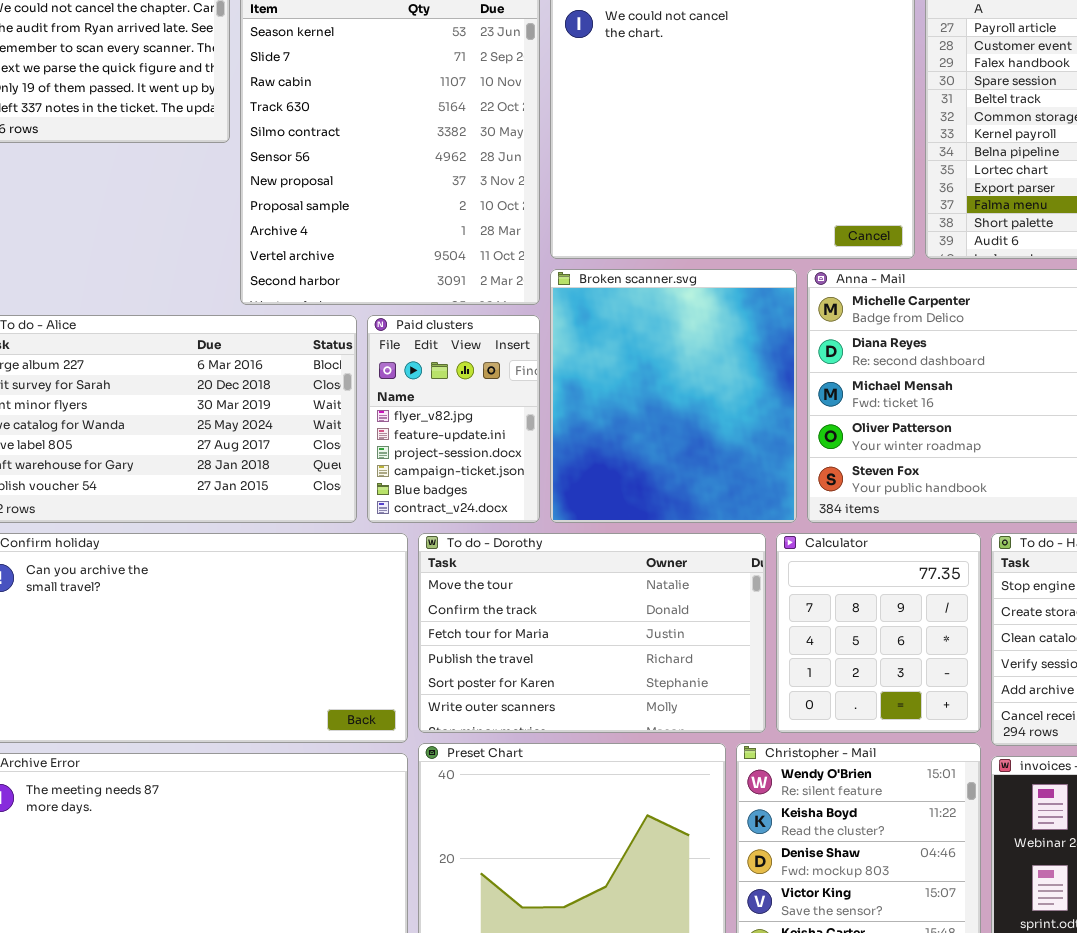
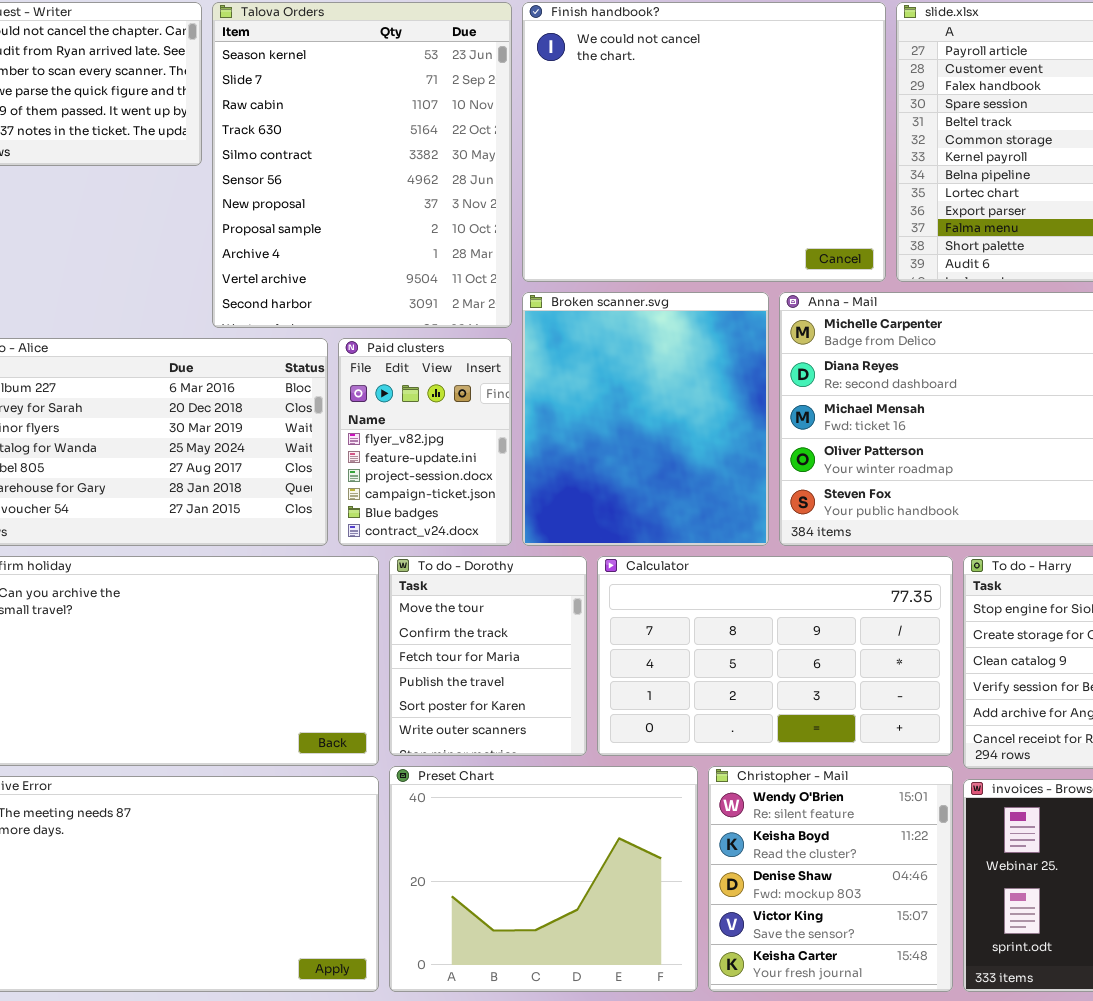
To do - Dorothy: [418,533,766,733] -> [389,556,587,756], resized
Calculator: [776,533,981,733] -> [597,556,953,756], resized

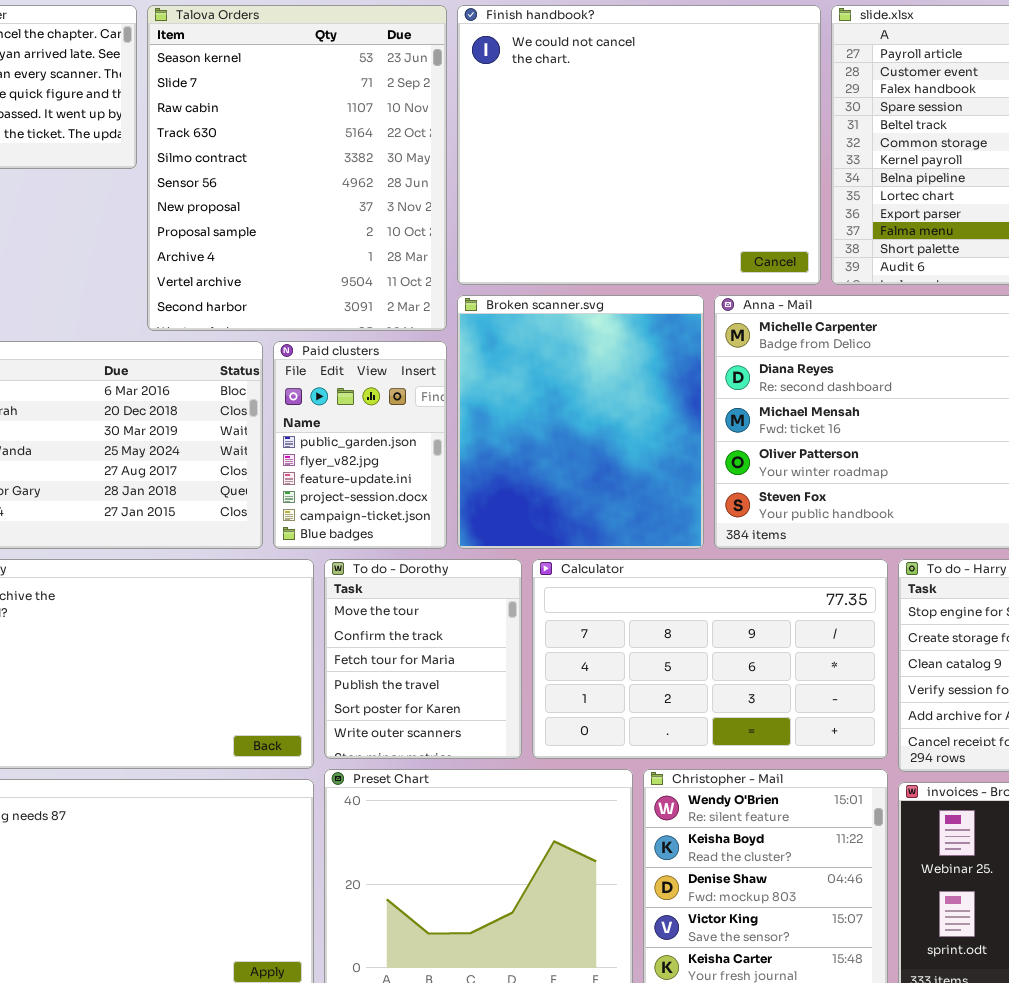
Paid clusters: [338,338,512,546] -> [273,341,447,549], scrolled up 1 row

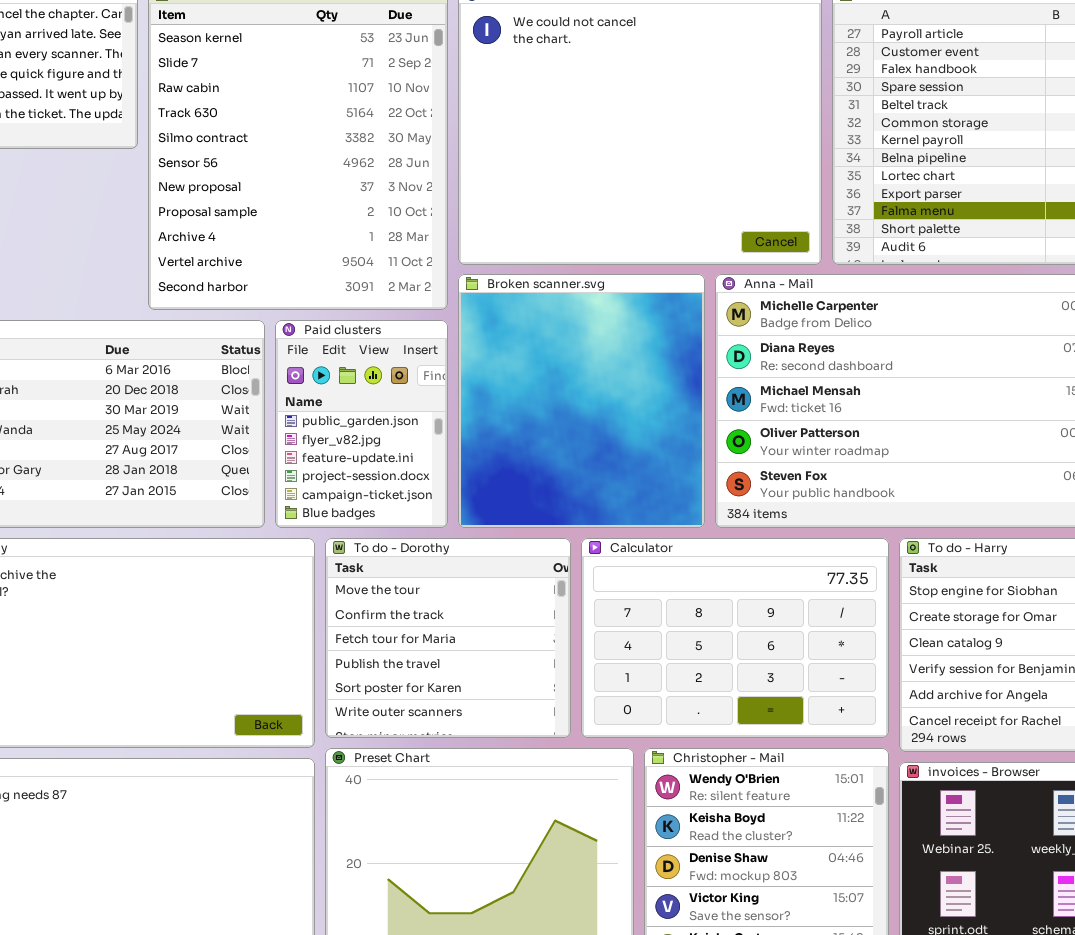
To do - Dorothy: [324,559,522,759] -> [325,538,571,738], resized
Calculator: [532,559,888,759] -> [581,538,889,738], resized

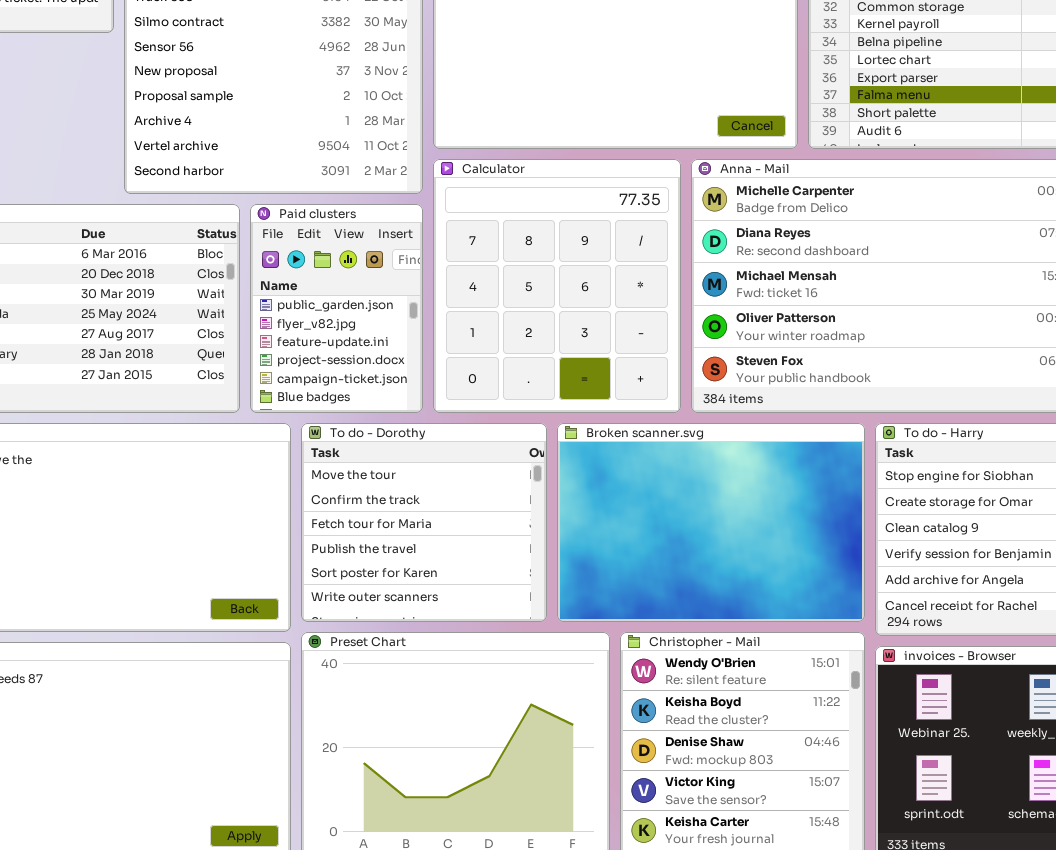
Broken scanner.svg: [458,274,705,528] -> [557,423,865,622], moved, resized
Calculator: [581,538,889,738] -> [433,159,681,413], moved, resized

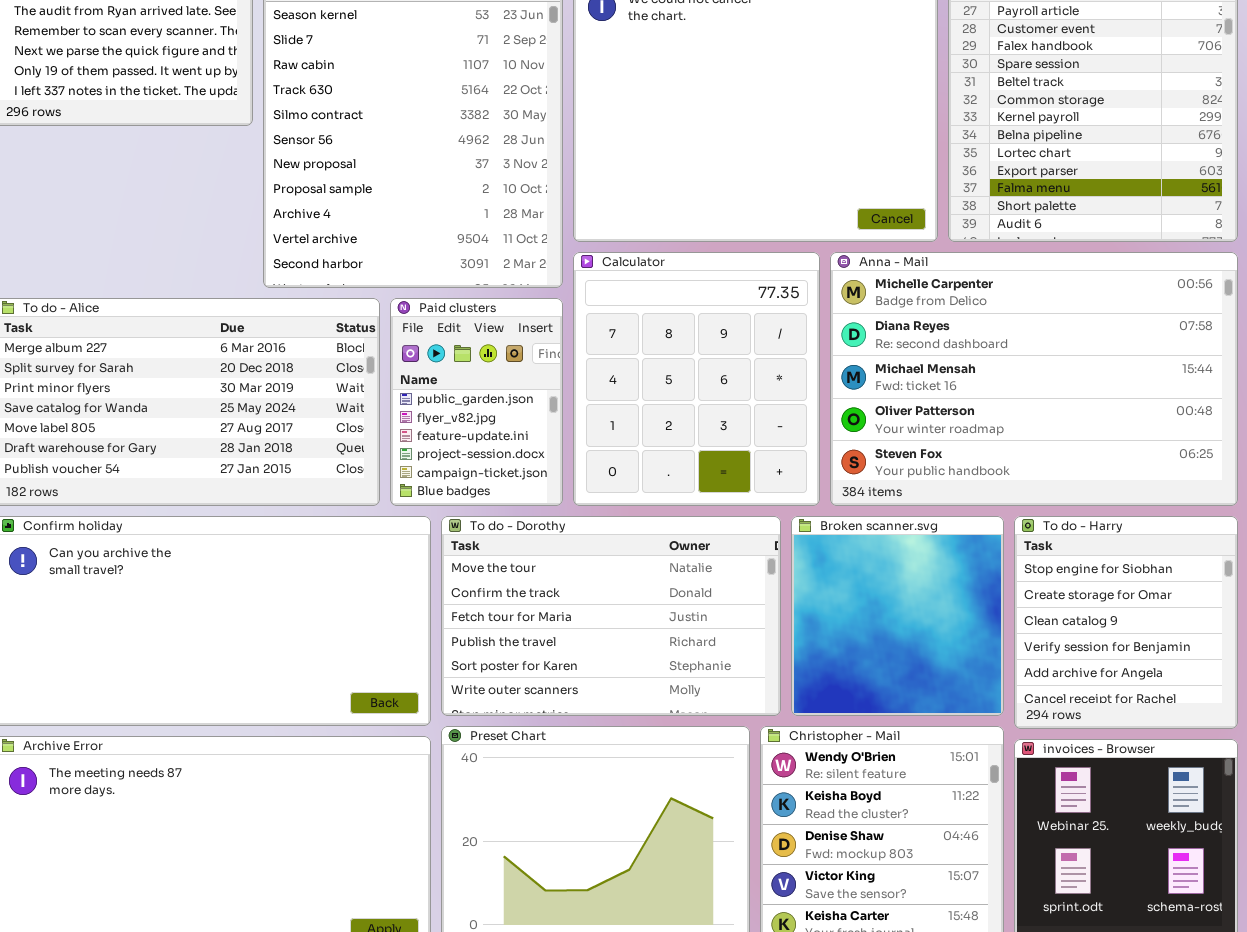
To do - Dorothy: [301,423,547,622] -> [441,516,781,716], resized
Broken scanner.svg: [557,423,865,622] -> [791,516,1004,716], resized

